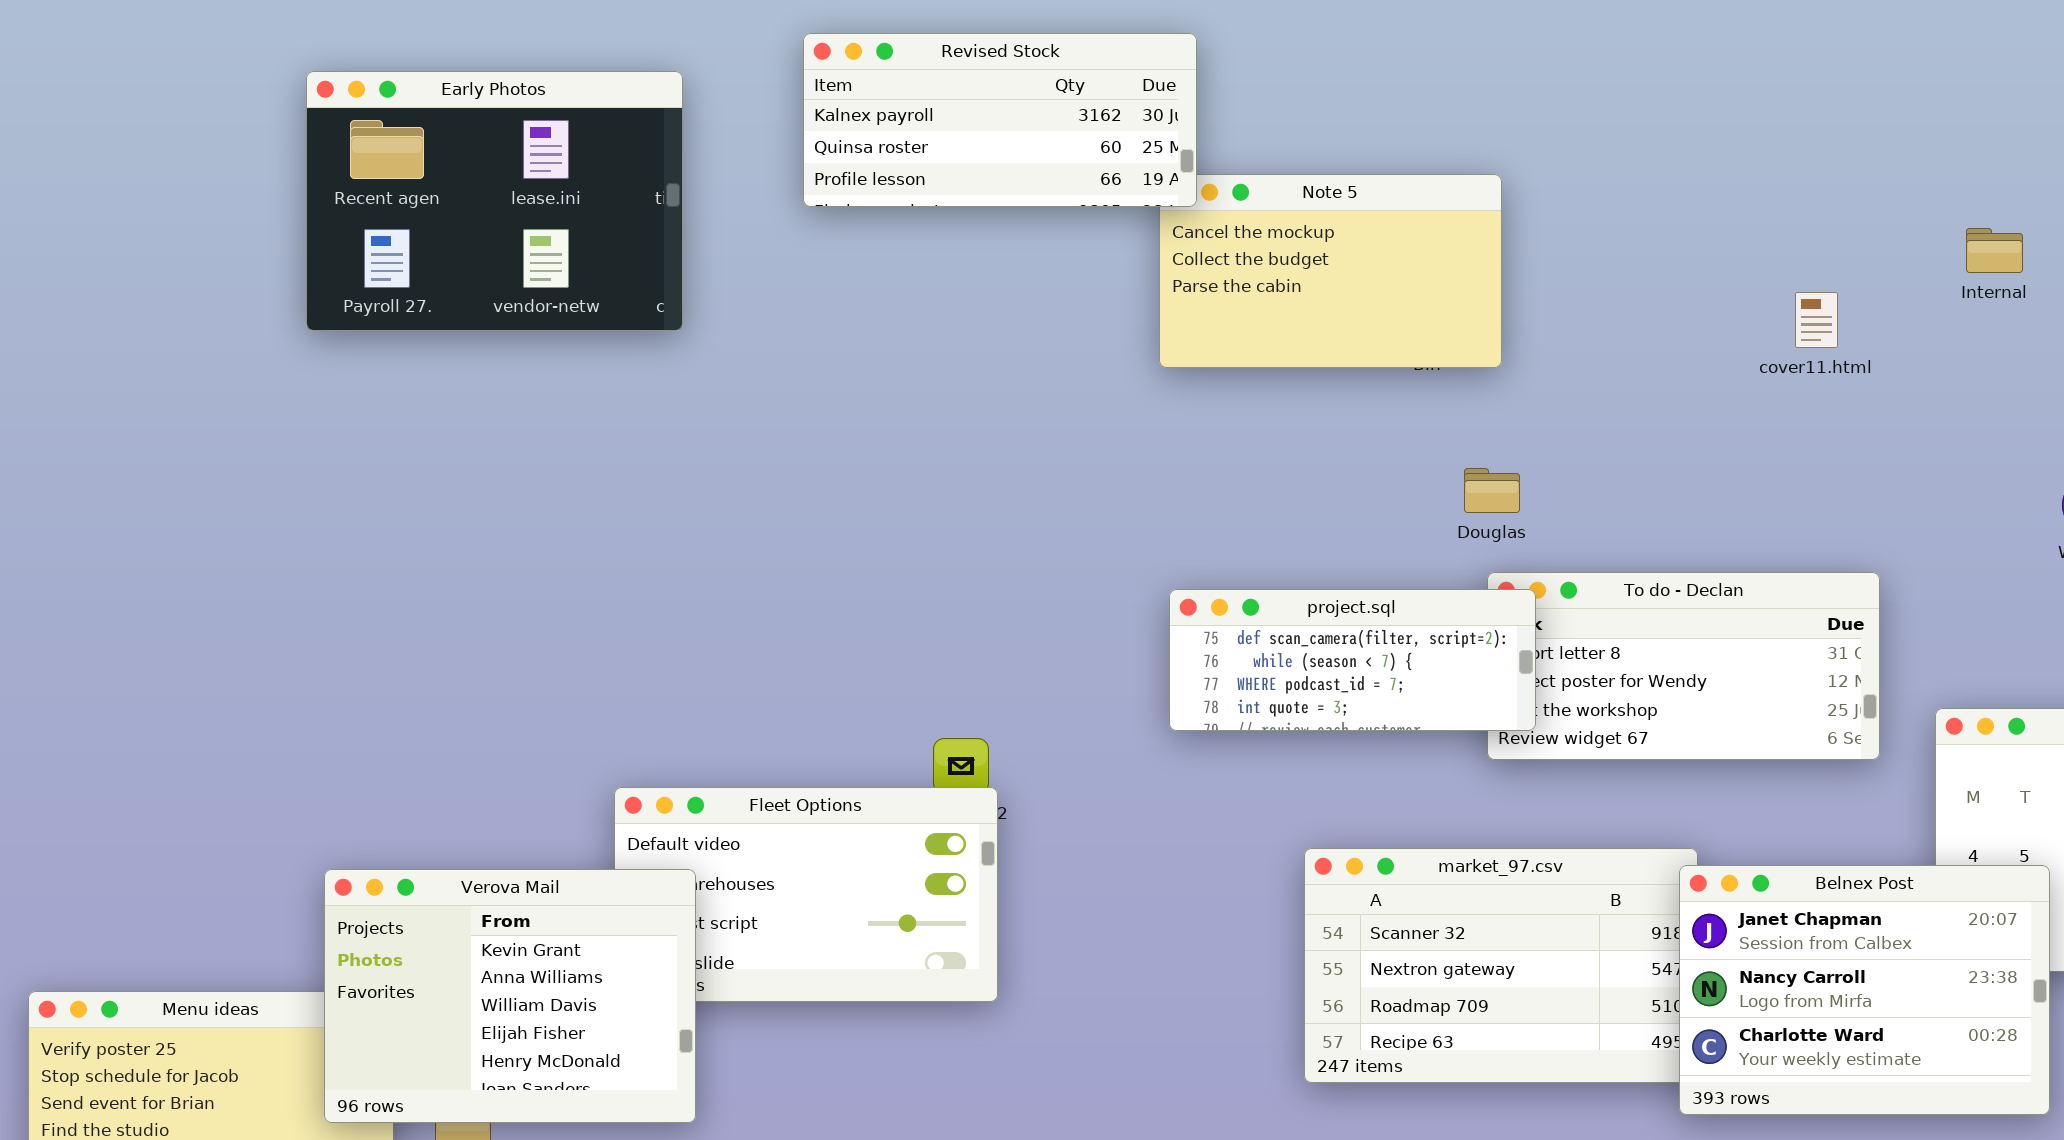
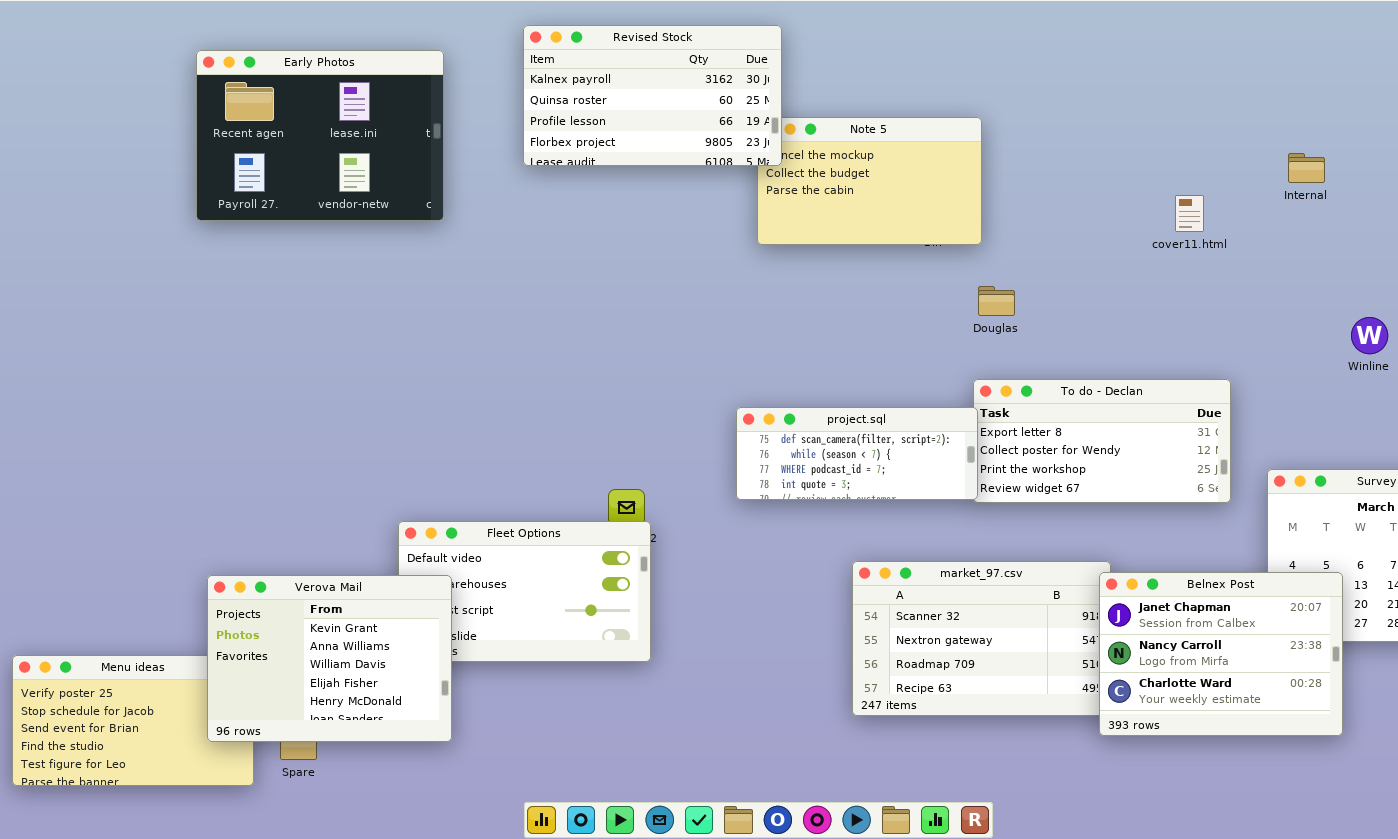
Revised Stock: [803,33,1197,207] -> [523,25,782,166], resized
Douglas: [1464,468,1520,513] -> [978,286,1015,316], moved
project.sql: [1169,589,1536,731] -> [736,407,978,500], moved

